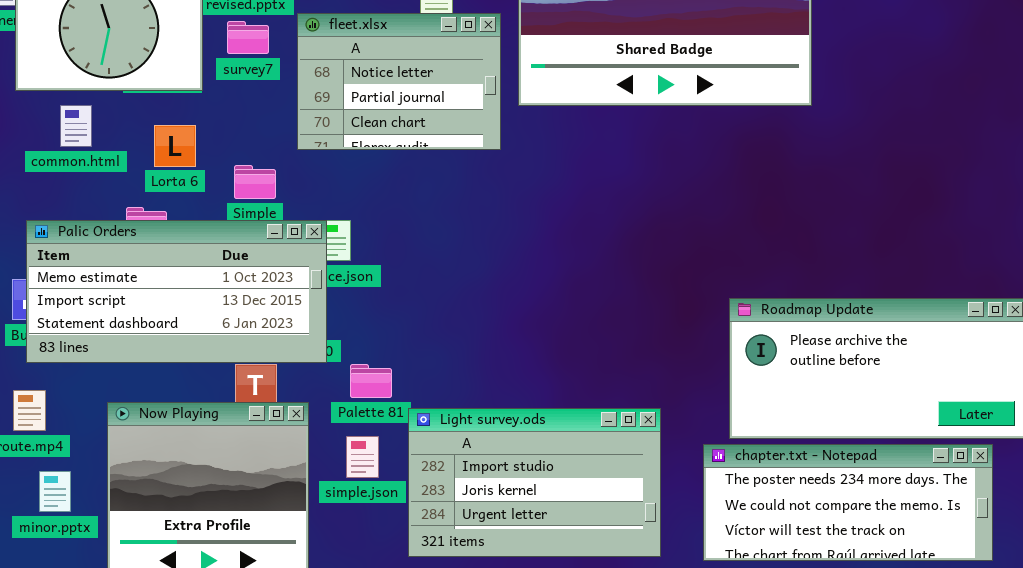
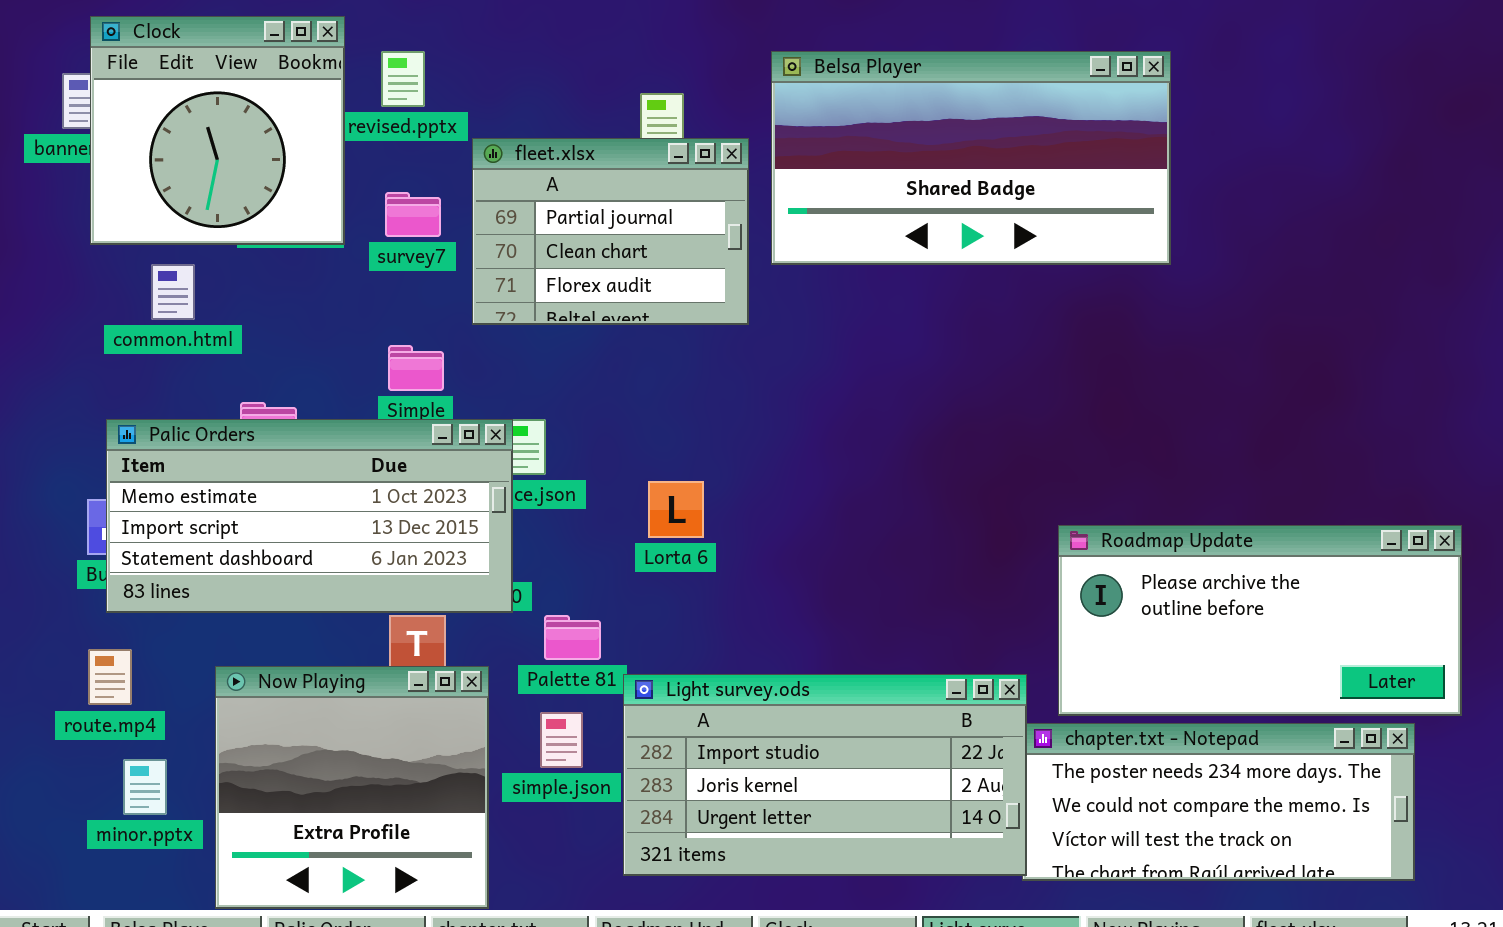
fleet.xlsx: [297,13,501,150] -> [472,138,749,325], scrolled down 1 row
survey7: [227,21,269,54] -> [385,192,441,237], moved
Lorta 6: [154,125,196,167] -> [648,481,704,538], moved
Light survey.ods: [408,408,661,557] -> [623,674,1027,876], resized

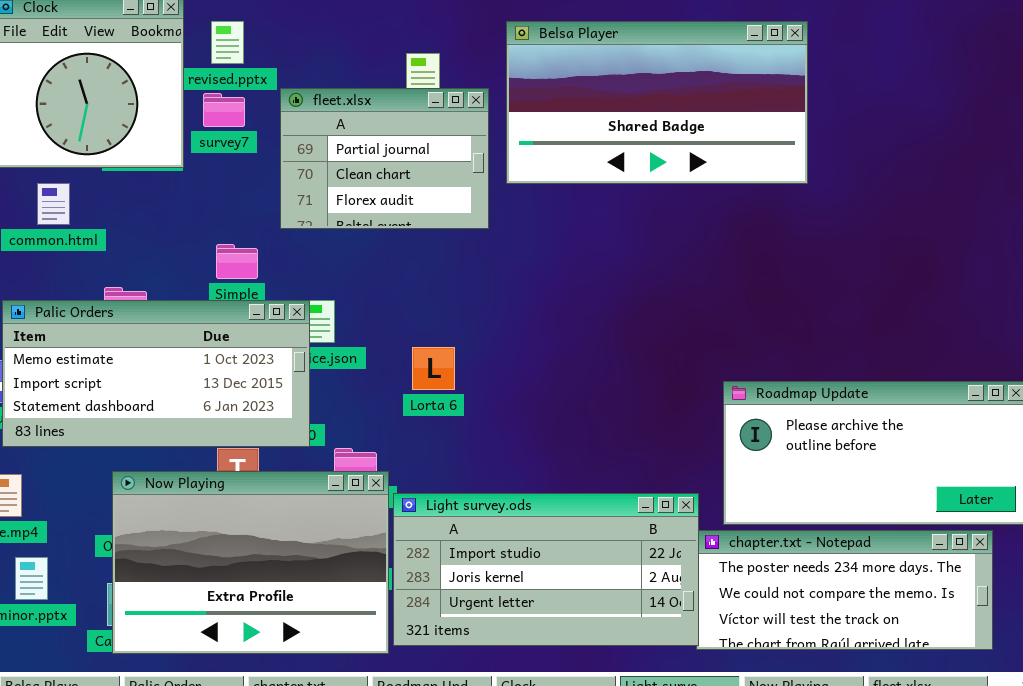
survey7: [385,192,441,237] -> [203,93,245,127], moved
Now Playing: [215,666,489,909] -> [112,471,389,654], moved, resized

